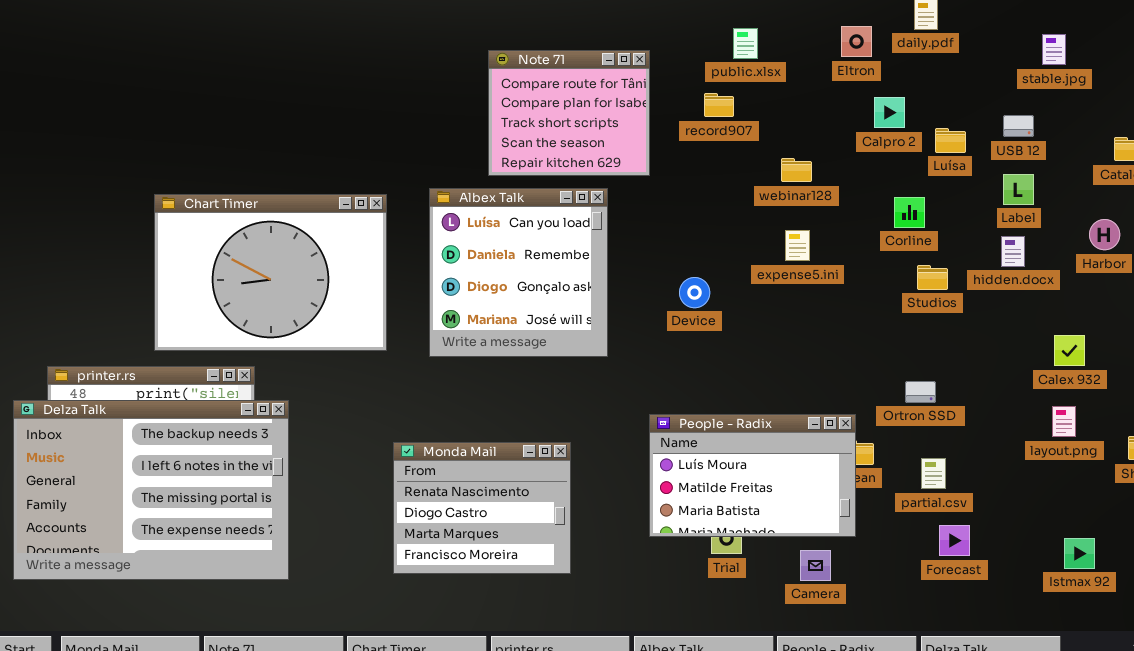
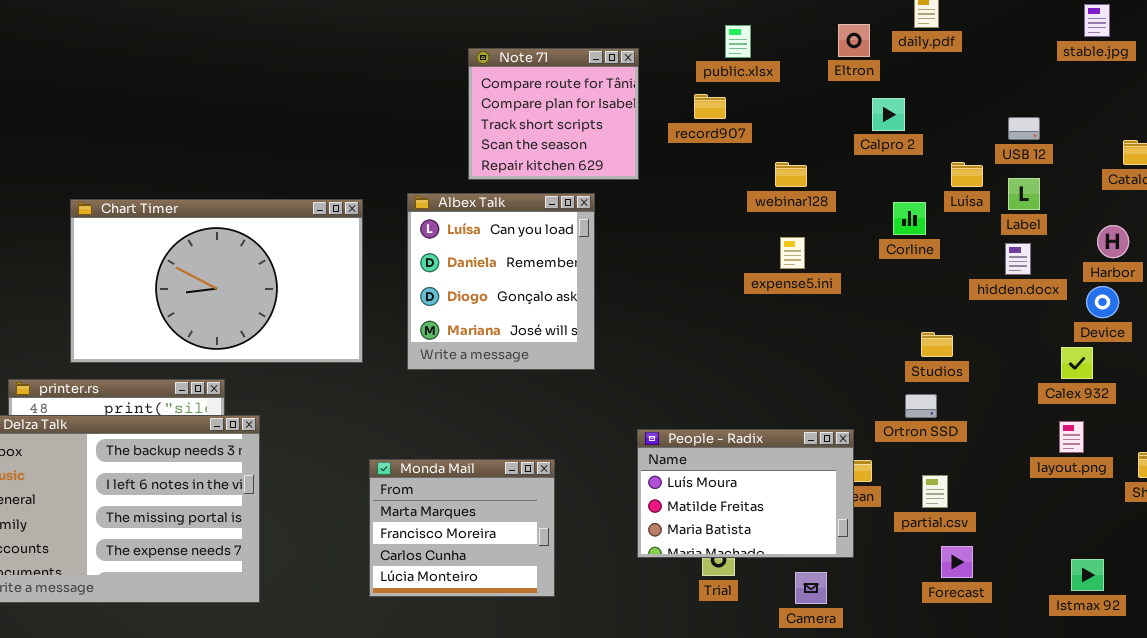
stable.jpg: [1042,34,1066,65] -> [1084,4,1110,37], moved
Luísa: [935,128,966,153] -> [951,162,983,187], moved
Chart Timer: [154,194,387,351] -> [70,199,363,363], resized
Studios: [917,265,948,290] -> [921,332,953,357], moved
Device: [679,277,710,308] -> [1086,286,1119,318], moved
Monda Mail: [393,442,571,574] -> [369,459,555,597], scrolled down 2 rows

